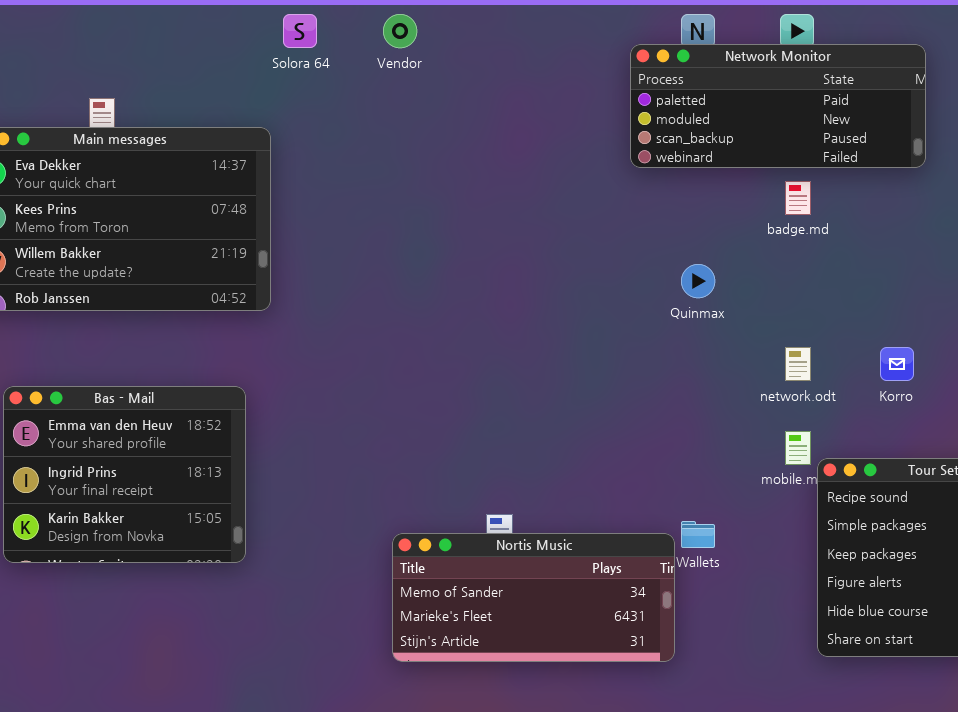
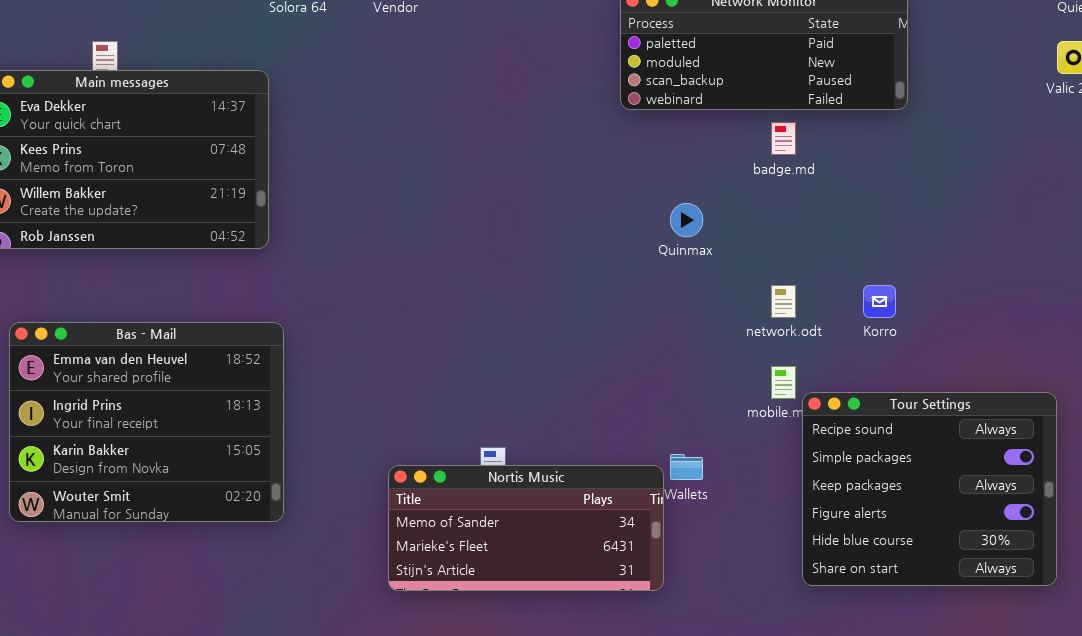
Bas - Mail: [3,386,246,563] -> [9,322,284,522], resized

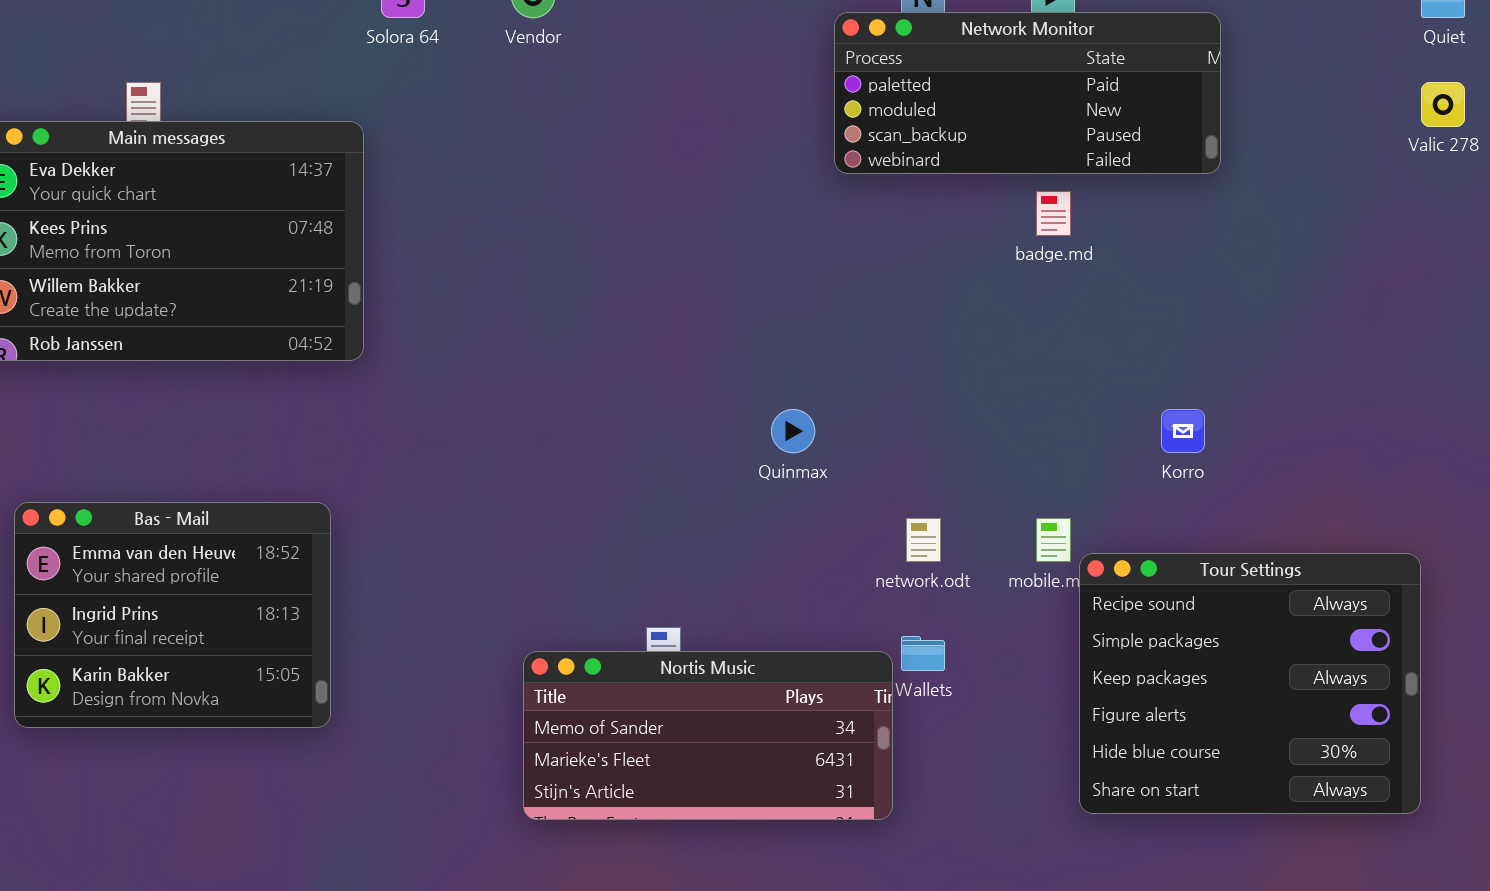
Quinmax: [670,203,703,237] -> [771,409,815,453], moved
network.odt: [771,285,796,318] -> [906,518,941,562], moved
Bas - Mail: [9,322,284,522] -> [14,502,331,728], resized

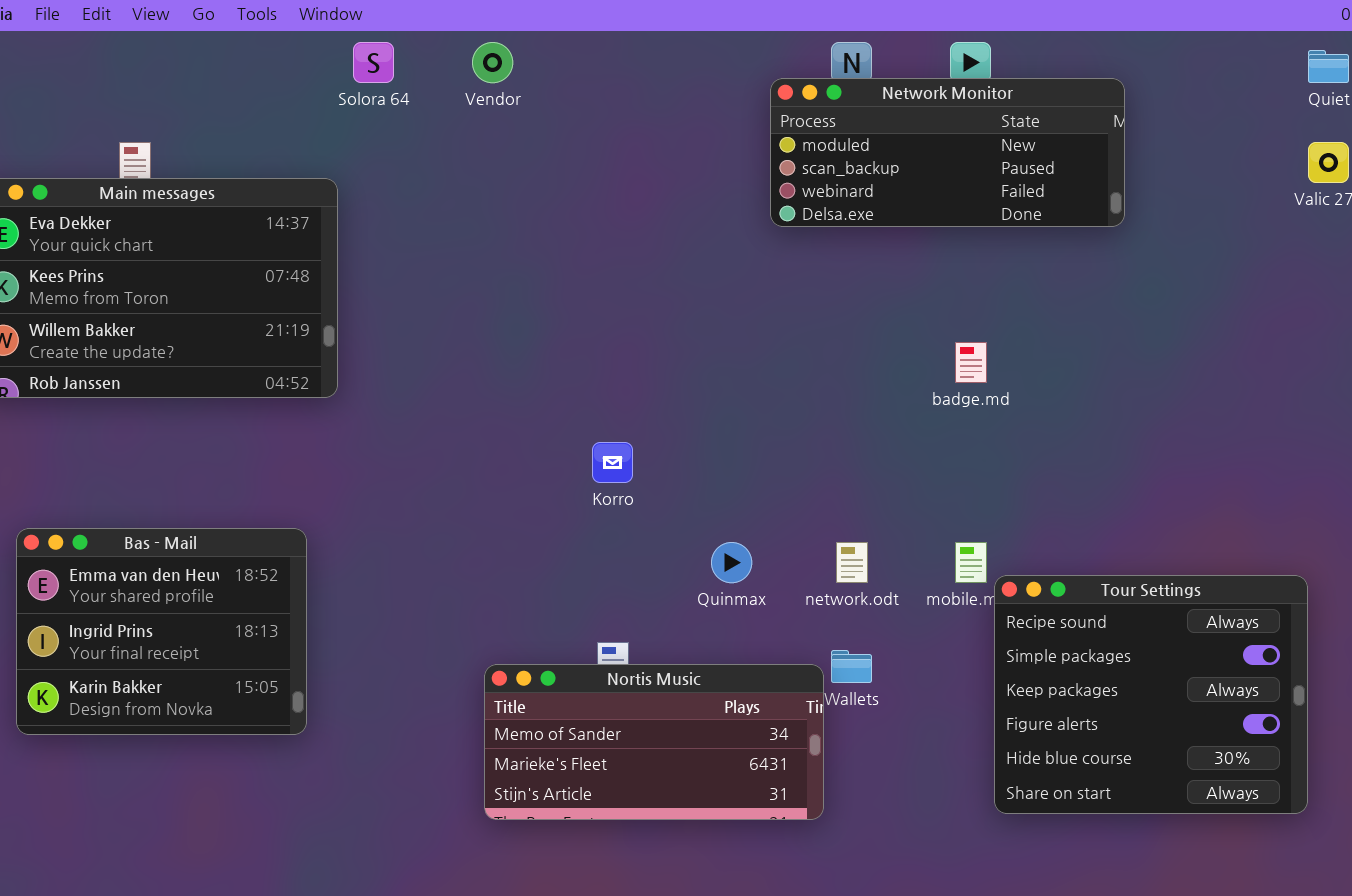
Network Monitor: [834,12,1221,174] -> [770,78,1125,227], scrolled down 1 row
badge.md: [1036,191,1071,236] -> [955,342,987,383], moved
Quinmax: [771,409,815,453] -> [711,542,752,583], moved
Korro: [1161,409,1205,453] -> [592,442,633,483], moved

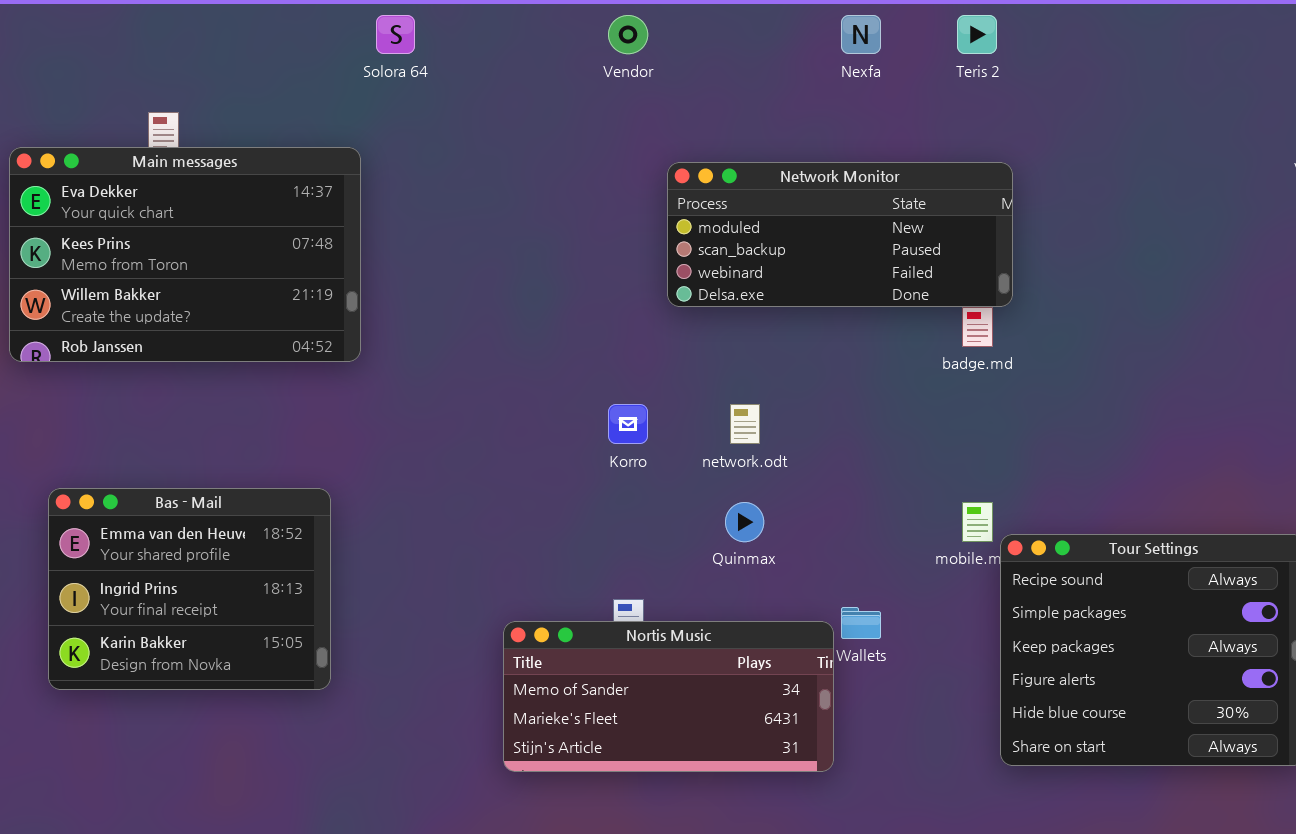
Vendor: [472,42,513,83] -> [608,15,648,54], moved
Network Monitor: [770,78,1125,227] -> [667,162,1013,307], moved
network.odt: [836,542,868,583] -> [730,404,760,444], moved

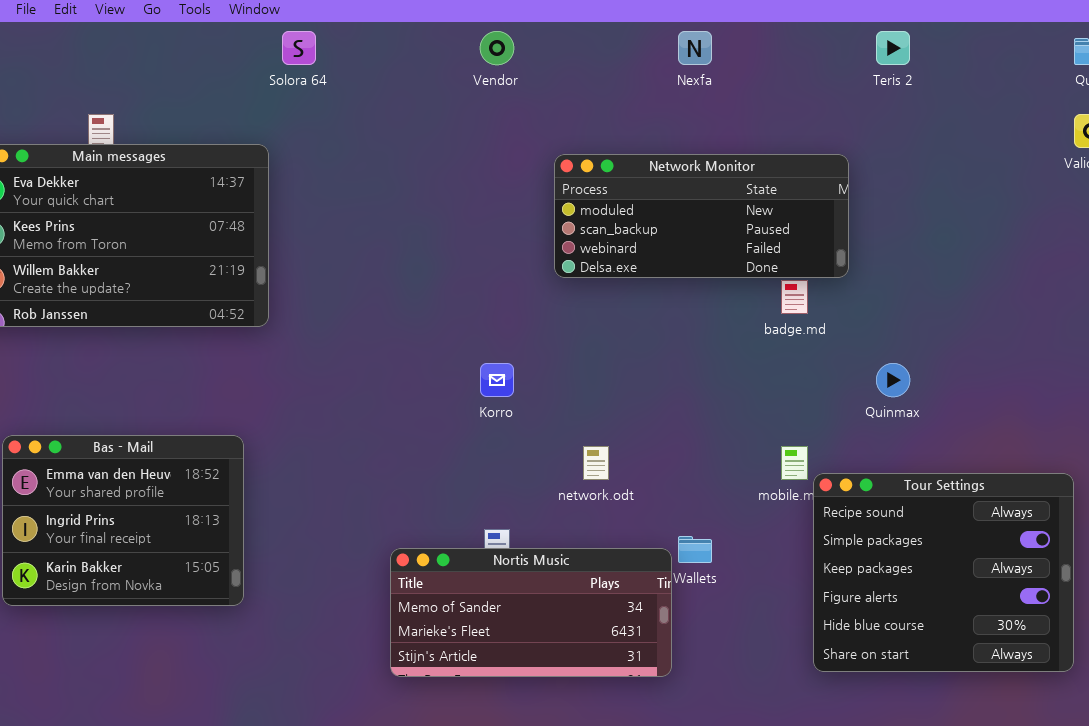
Teris 2: [957,15,997,54] -> [876,31,910,65], moved
Network Monitor: [667,162,1013,307] -> [554,154,849,278], moved
network.odt: [730,404,760,444] -> [583,446,609,480], moved
Quinmax: [725,502,764,542] -> [876,363,910,397], moved

